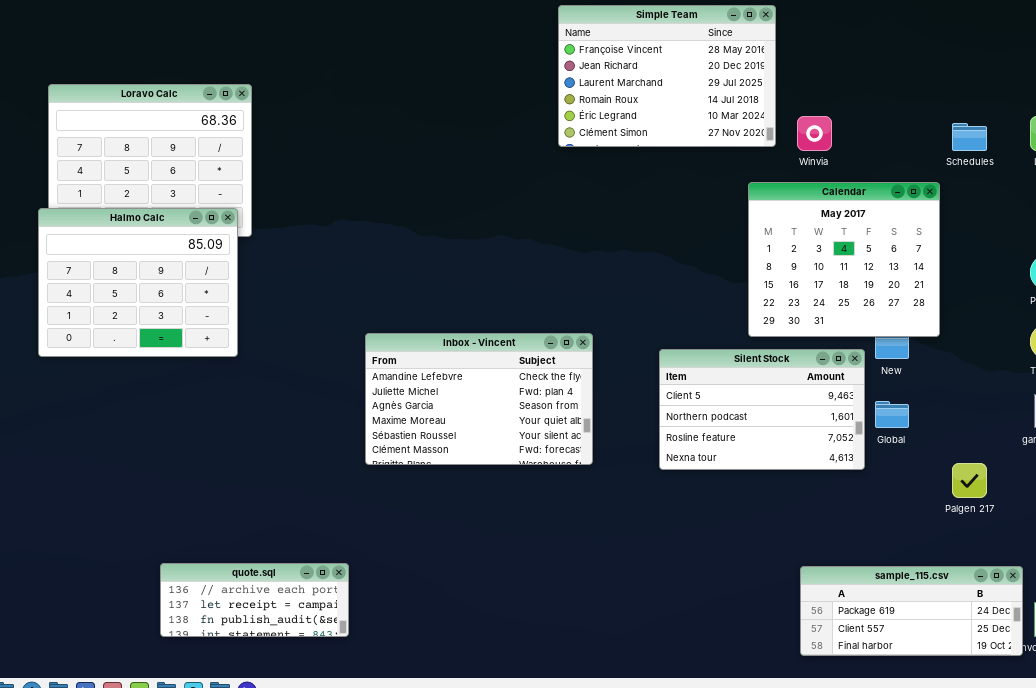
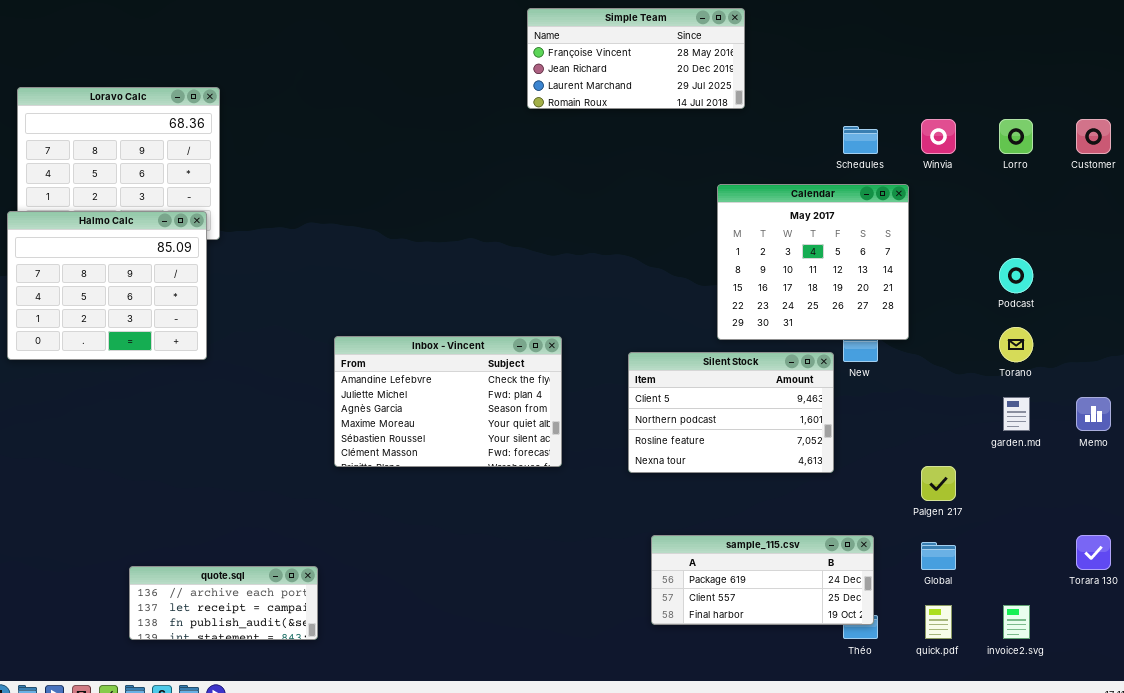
Simple Team: [558,5,776,147] -> [527,8,745,109], resized
Winvia: [797,116,832,151] -> [921,119,956,154], moved
Schedules: [952,123,987,151] -> [843,126,878,154], moved
Global: [875,401,909,428] -> [921,542,956,570], moved
sample_115.csv: [800,566,1023,656] -> [651,535,874,625], moved

